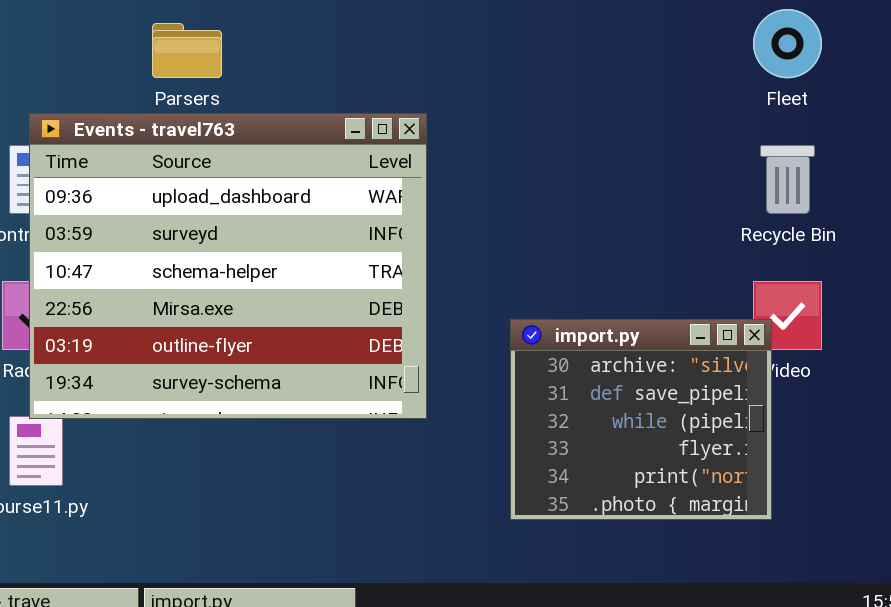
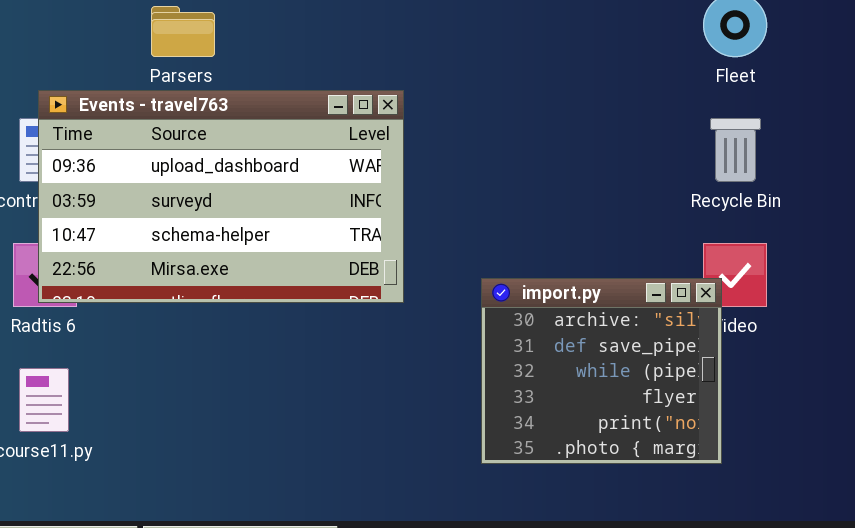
Events - travel763: [29,113,427,419] -> [38,90,404,303], resized

